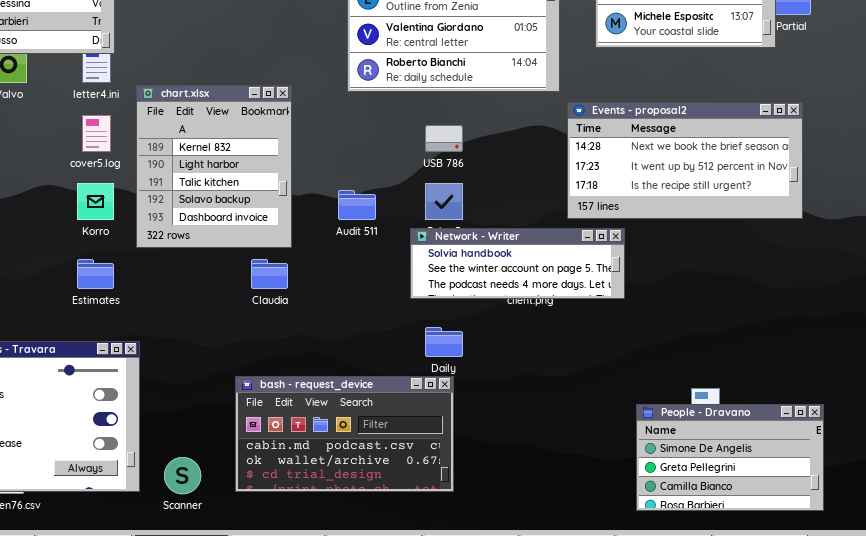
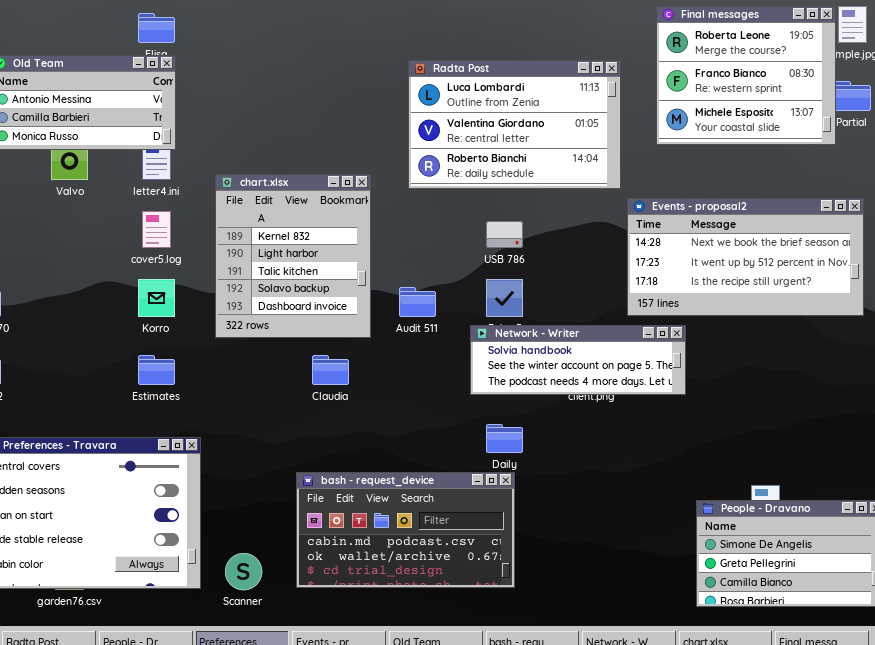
chart.xlsx: [136,85,292,248] -> [215,174,371,338], moved

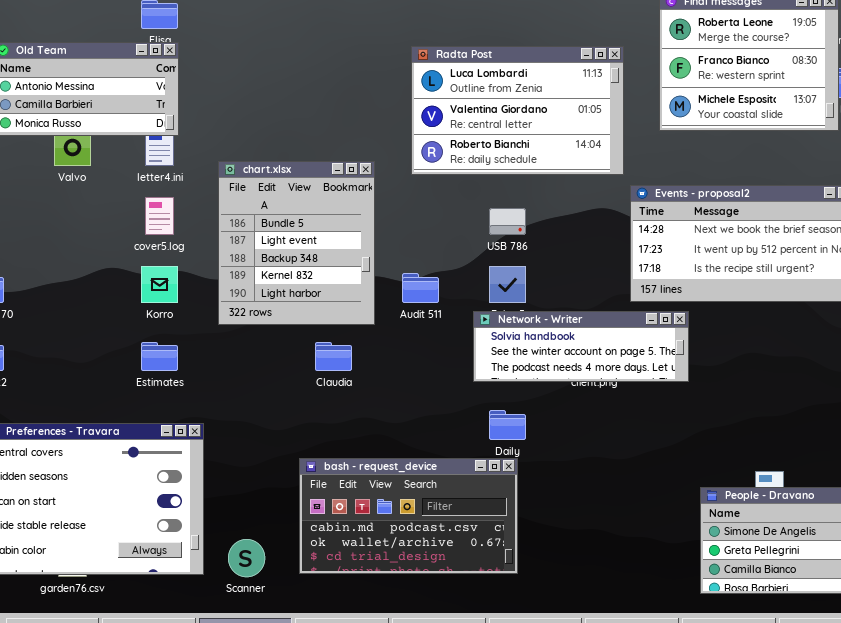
chart.xlsx: [215,174,371,338] -> [218,161,375,325], scrolled up 3 rows

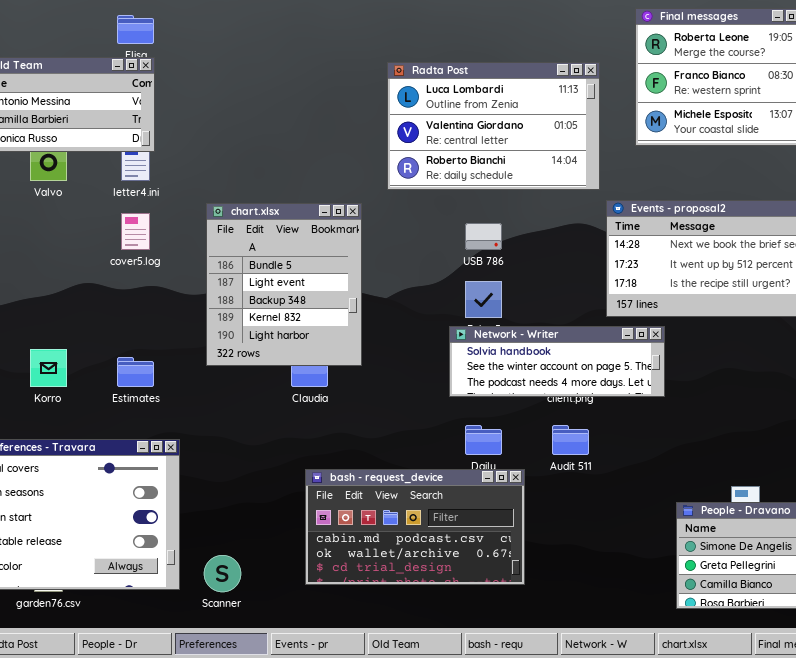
chart.xlsx: [218,161,375,325] -> [206,203,362,366], moved
Korro: [141,266,178,303] -> [30,349,67,387], moved
Audit 511: [402,273,439,303] -> [552,425,589,455], moved
bash - request_device: [299,458,518,574] -> [305,469,525,585], moved

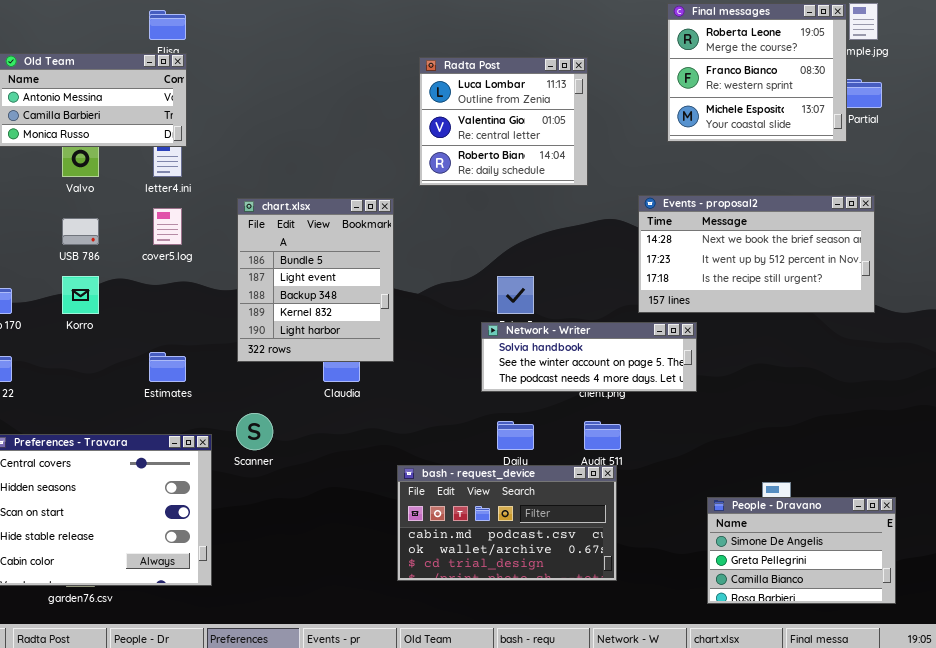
Radta Post: [387,62,600,190] -> [419,57,588,186], resized
USB 786: [465,223,502,250] -> [62,218,99,245], moved
Korro: [30,349,67,387] -> [62,276,99,314], moved
bash - request_device: [305,469,525,585] -> [397,465,617,581], moved
Scanner: [204,555,241,592] -> [236,413,273,450], moved

